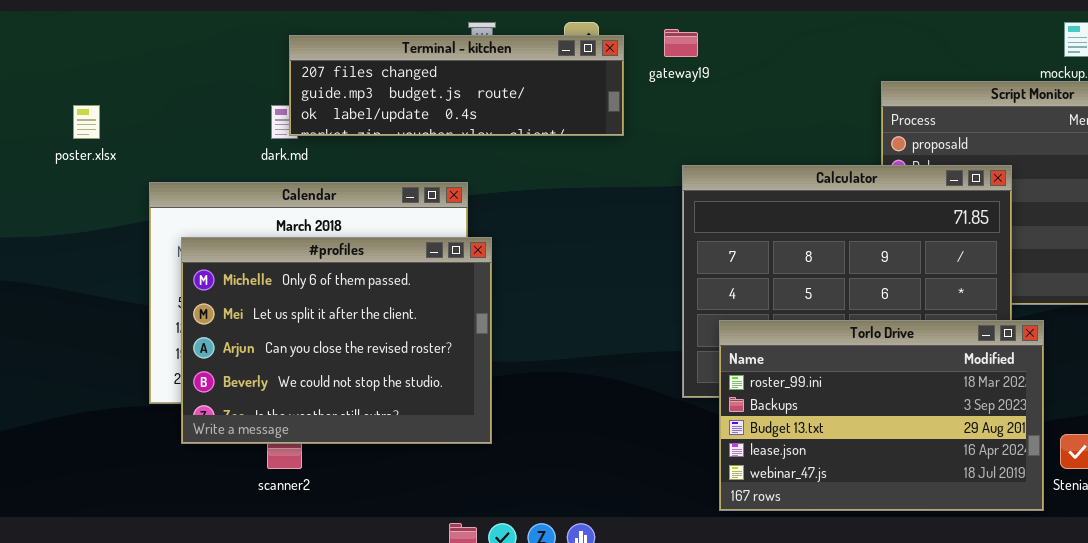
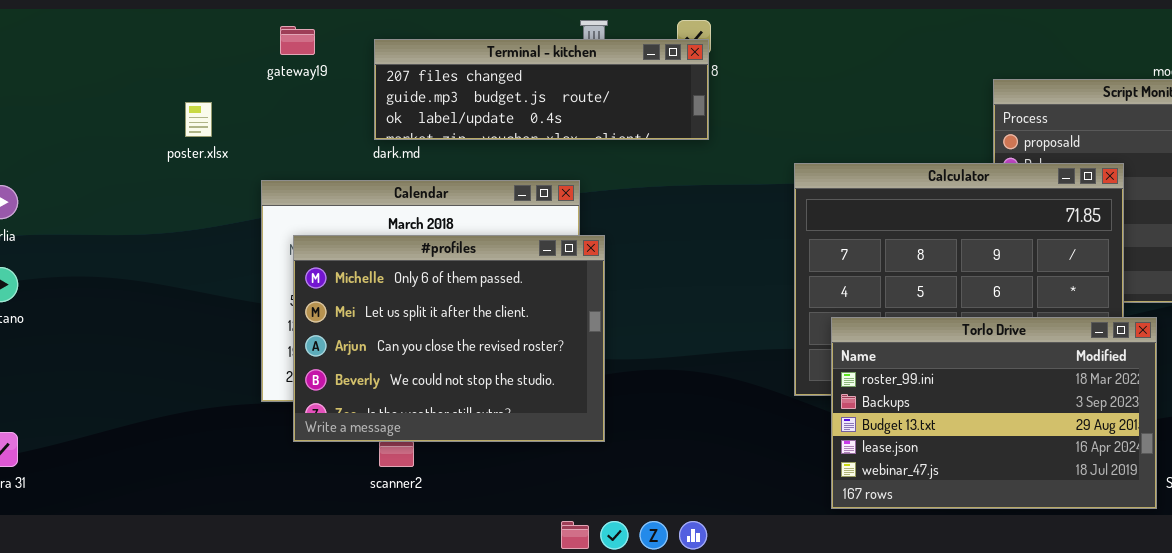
gateway19: [664,29,698,57] -> [280,26,315,55], moved
Terminal - kitchen: [289,35,624,136] -> [374,39,709,140], moved

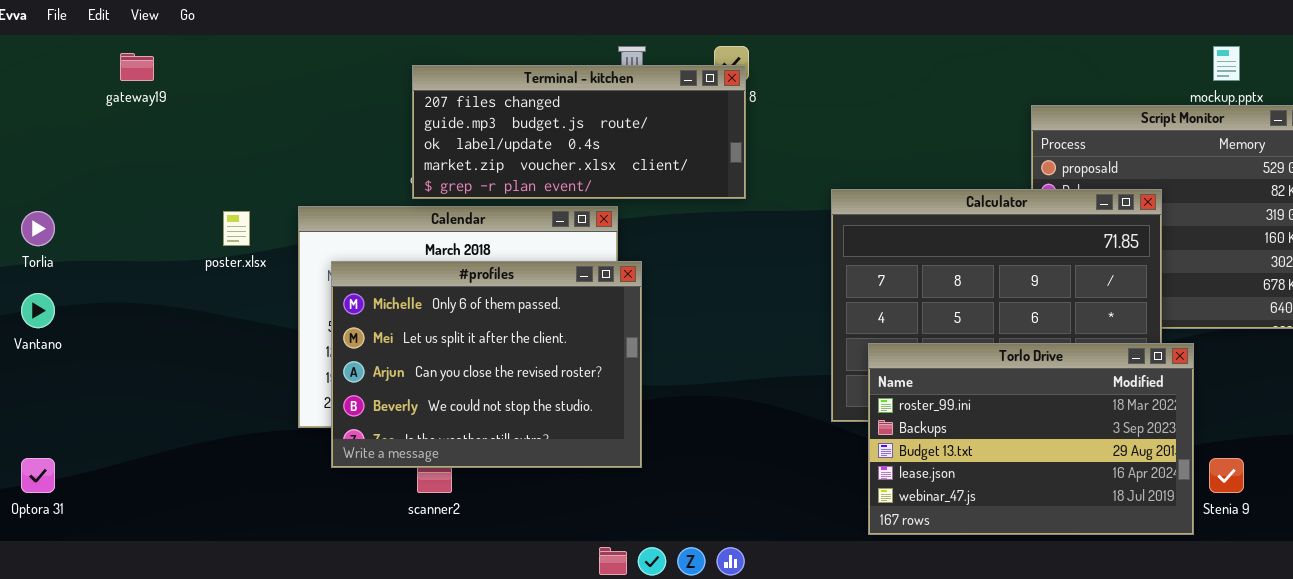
gateway19: [280,26,315,55] -> [120,53,154,81], moved
Terminal - kitchen: [374,39,709,140] -> [412,65,746,199], resized
poster.xlsx: [185,102,212,137] -> [223,211,250,246], moved

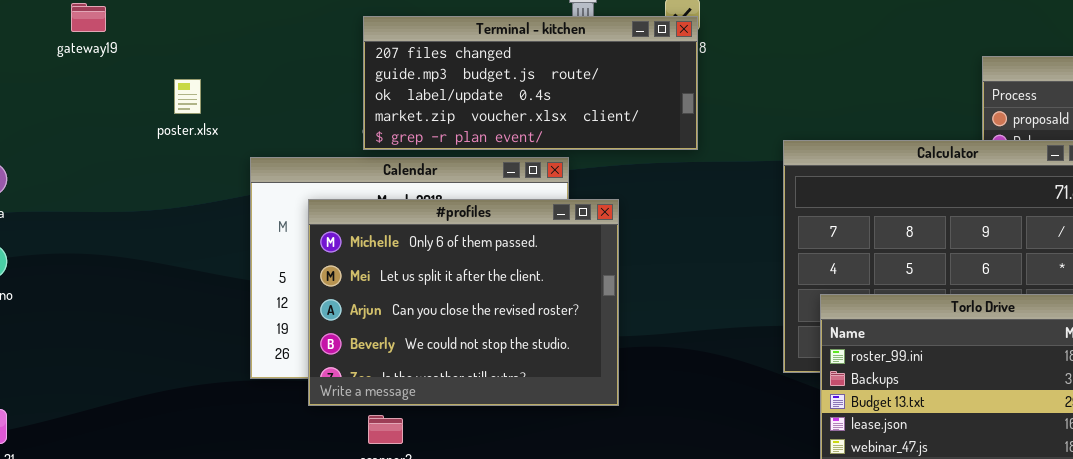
poster.xlsx: [223,211,250,246] -> [174,79,201,114], moved
#profiles: [331,261,642,468] -> [308,199,619,406], moved

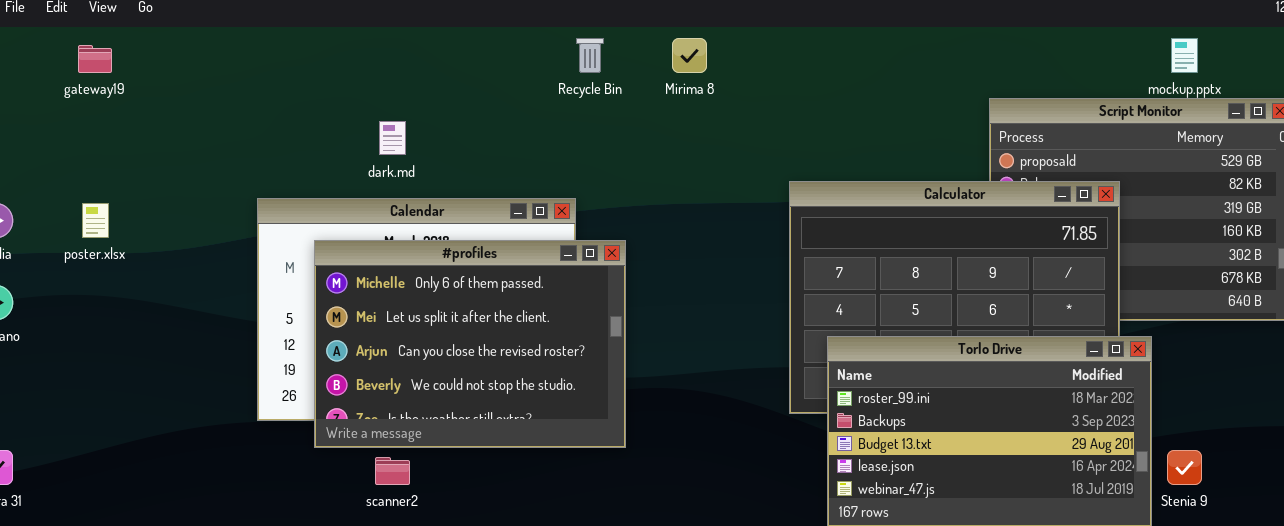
Terminal - kitchen: [363,16,698,150] -> none, closed
poster.xlsx: [174,79,201,114] -> [82,203,109,238], moved

